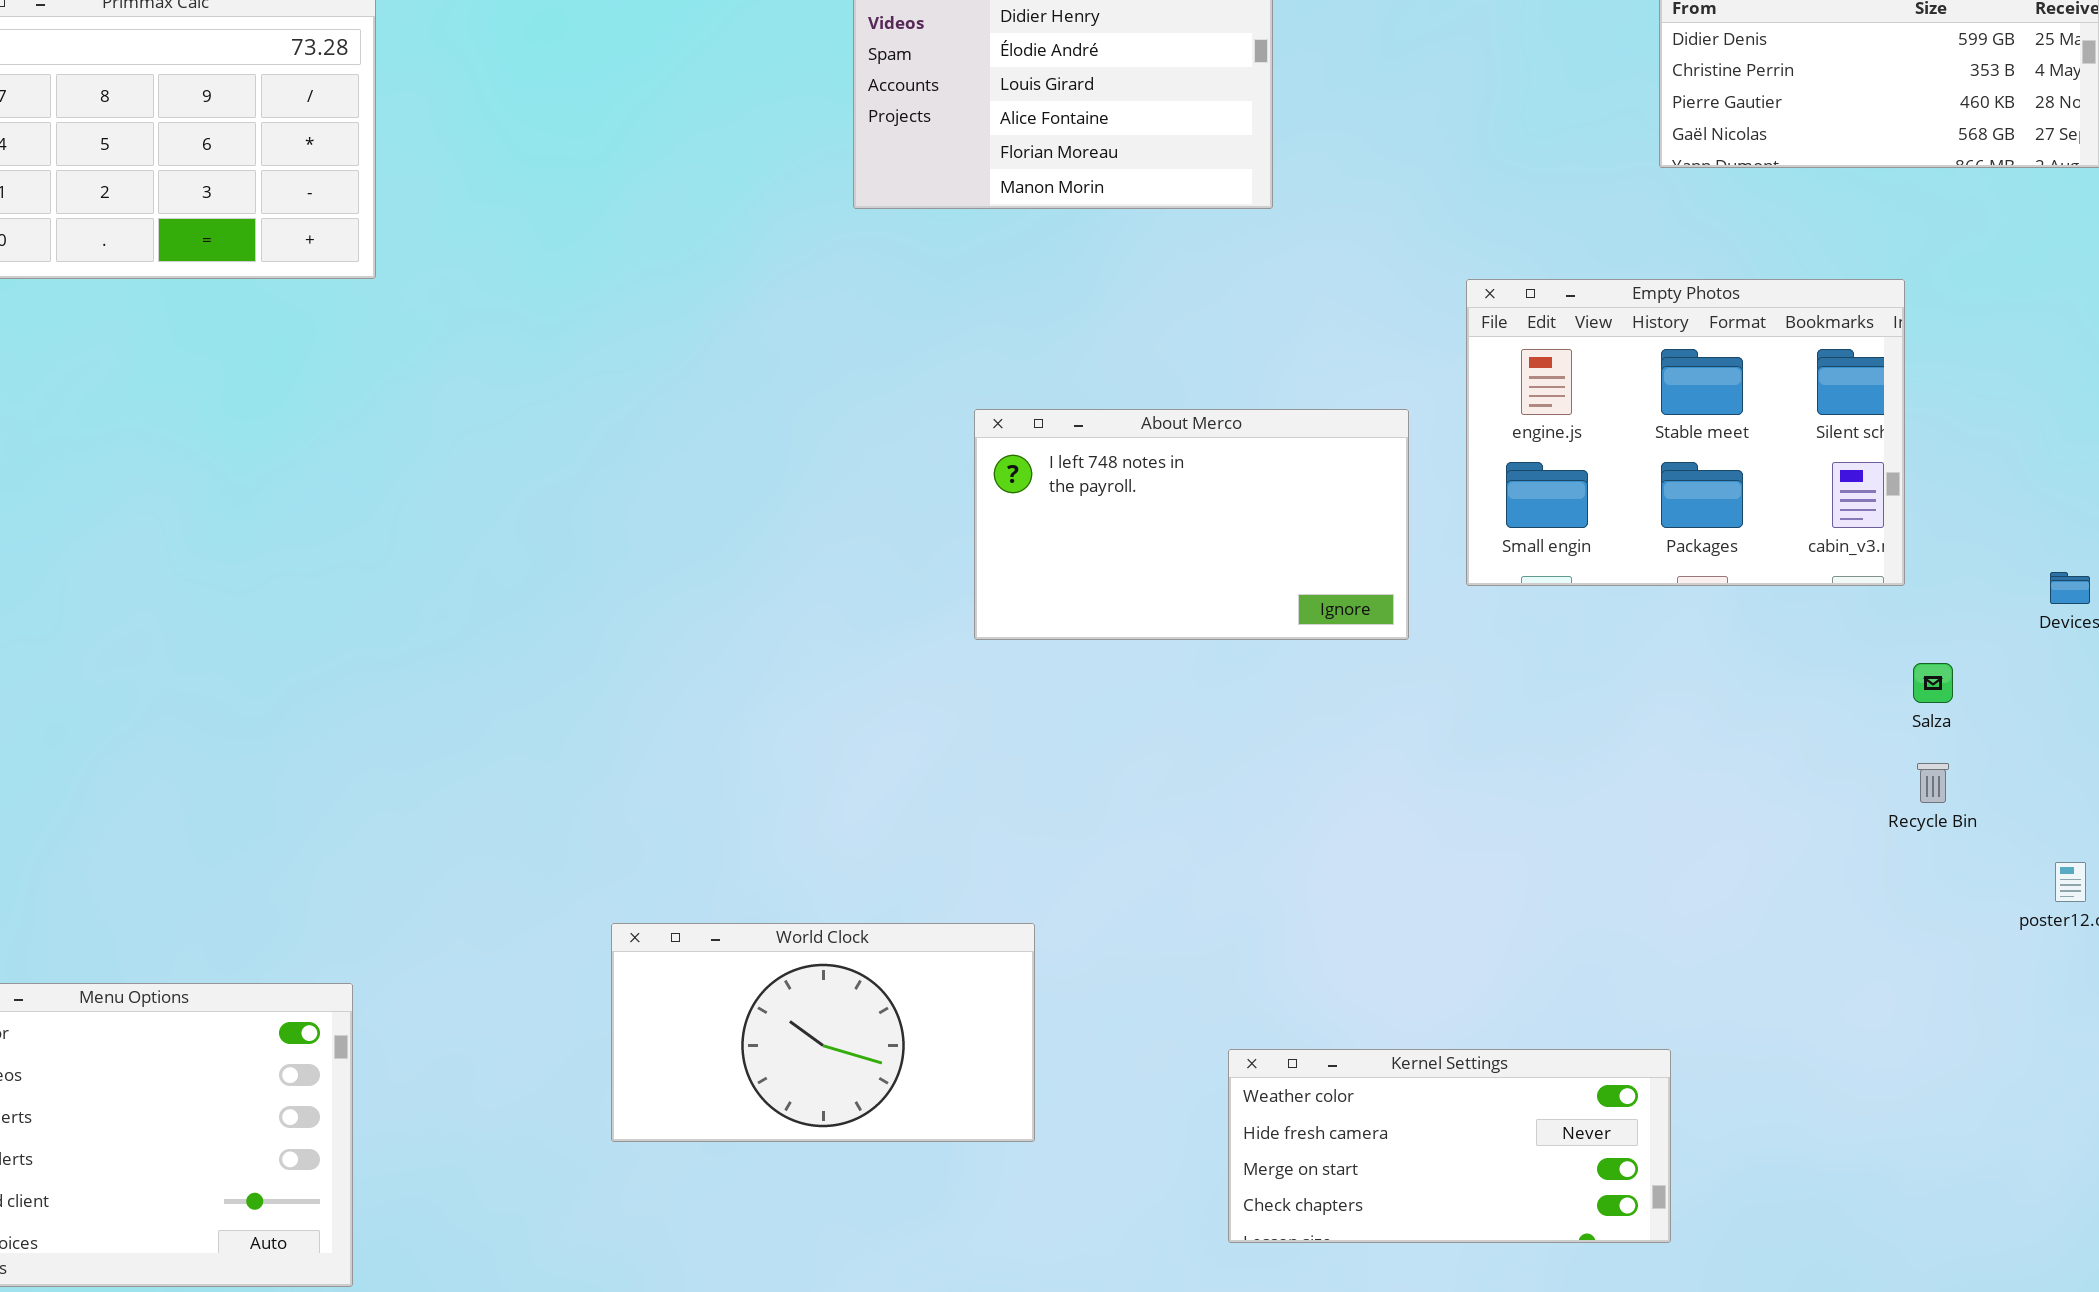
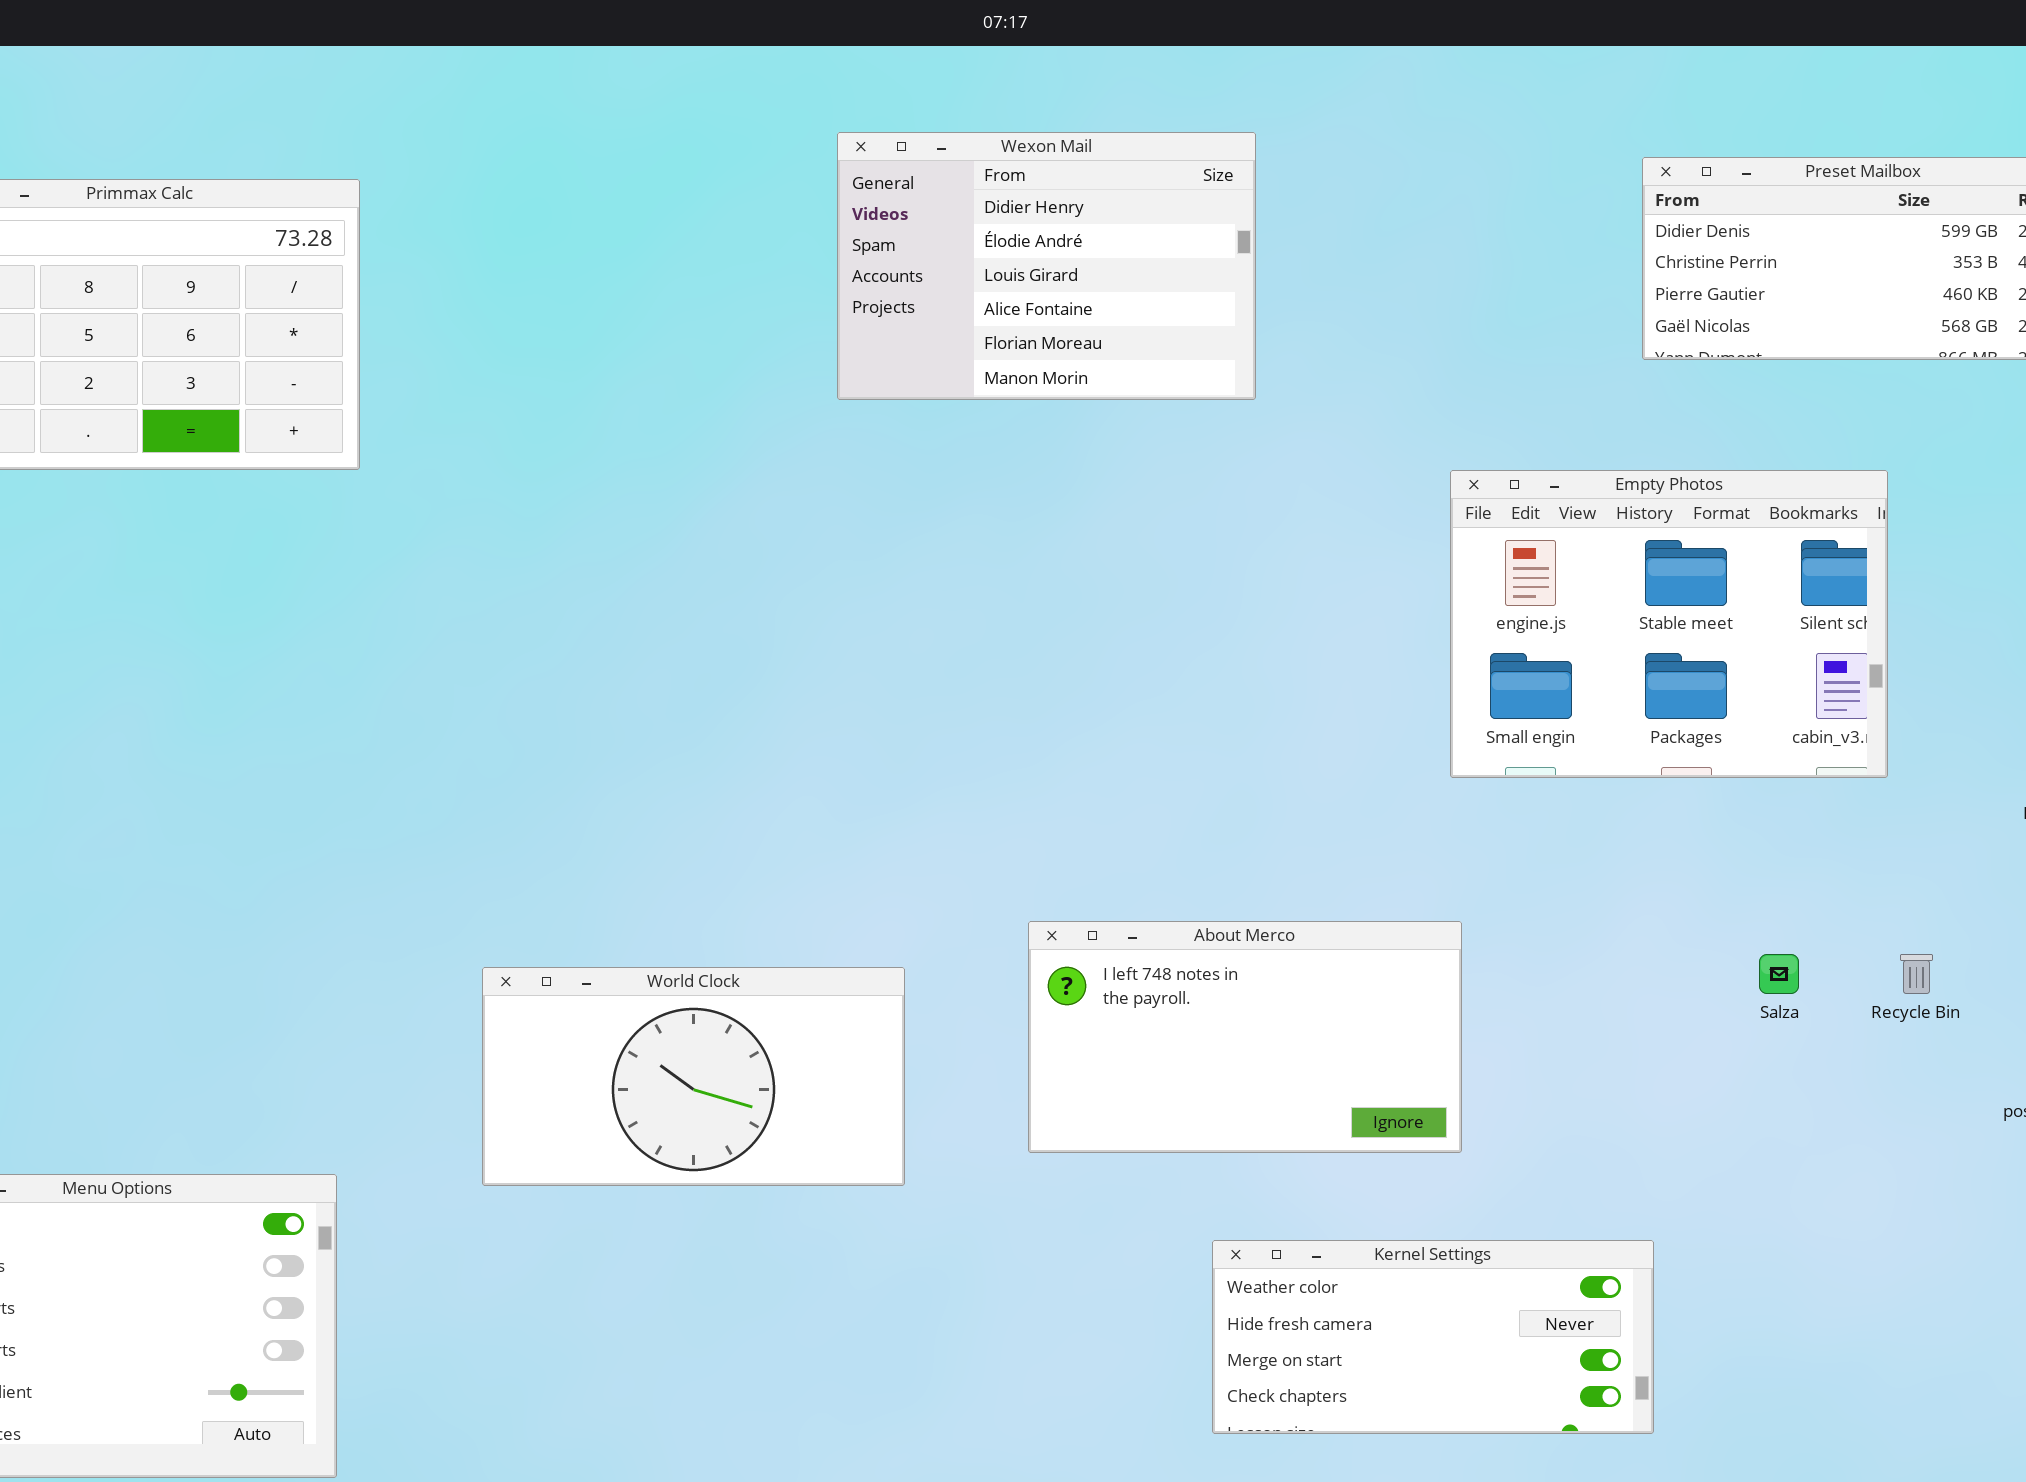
About Merco: [974,409,1409,640] -> [1028,921,1462,1153], moved
Salza: [1913,663,1953,703] -> [1759,954,1799,994], moved
World Clock: [611,923,1035,1142] -> [482,967,905,1186], moved

